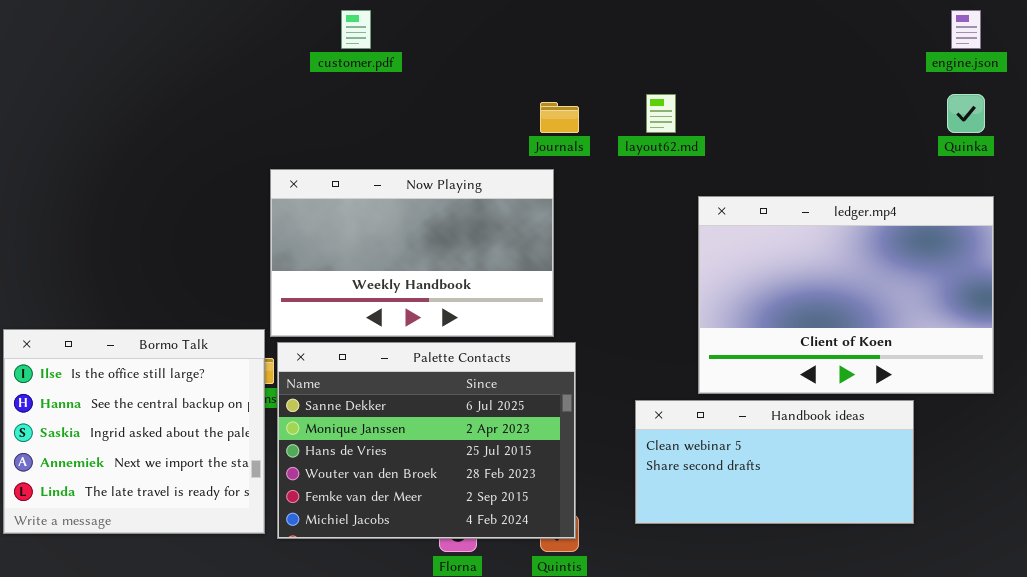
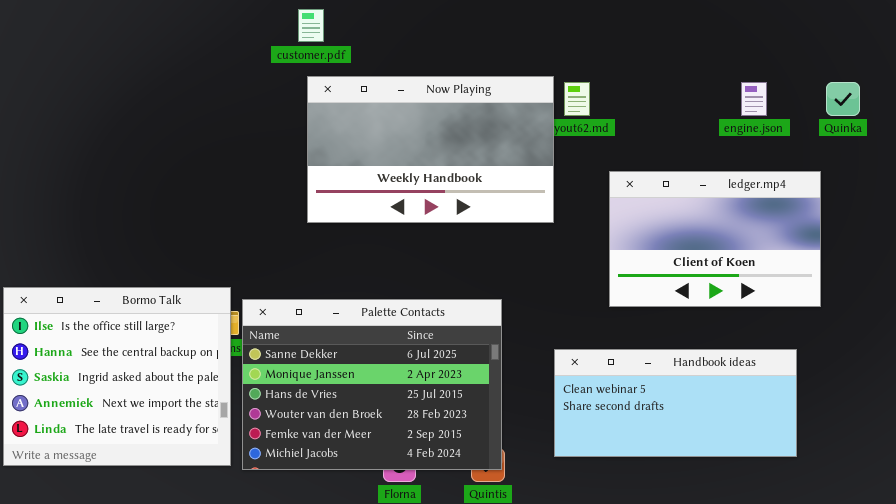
engine.json: [951,10,981,49] -> [741,82,767,116], moved
Now Playing: [270,169,554,337] -> [307,76,554,223], moved
ledger.mp4: [698,196,994,394] -> [609,171,821,307], resized

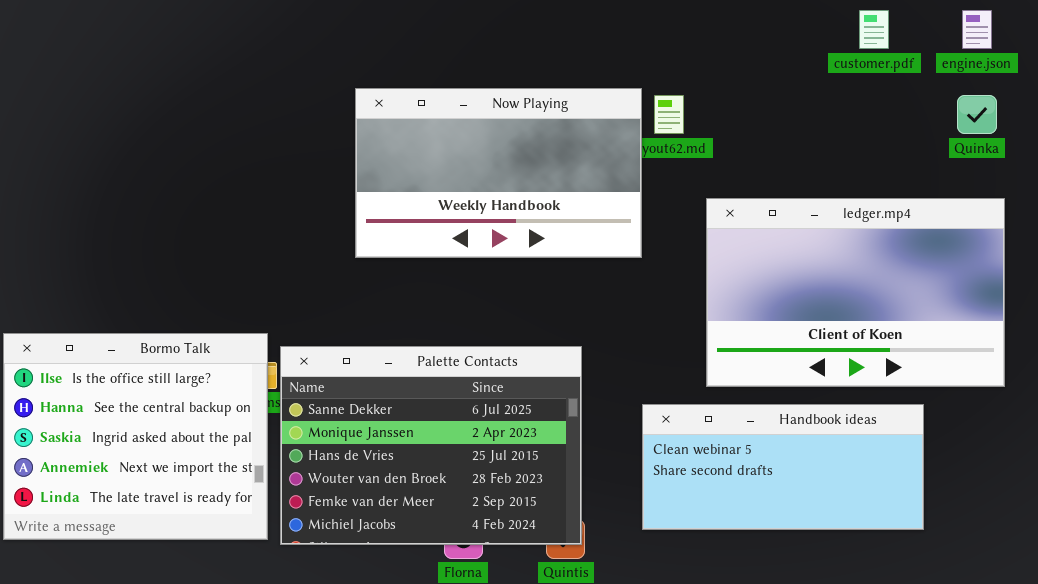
customer.pdf: [298,9,324,42] -> [859,10,889,49], moved
engine.json: [741,82,767,116] -> [962,10,992,49], moved
ledger.mp4: [609,171,821,307] -> [706,198,1005,387], resized

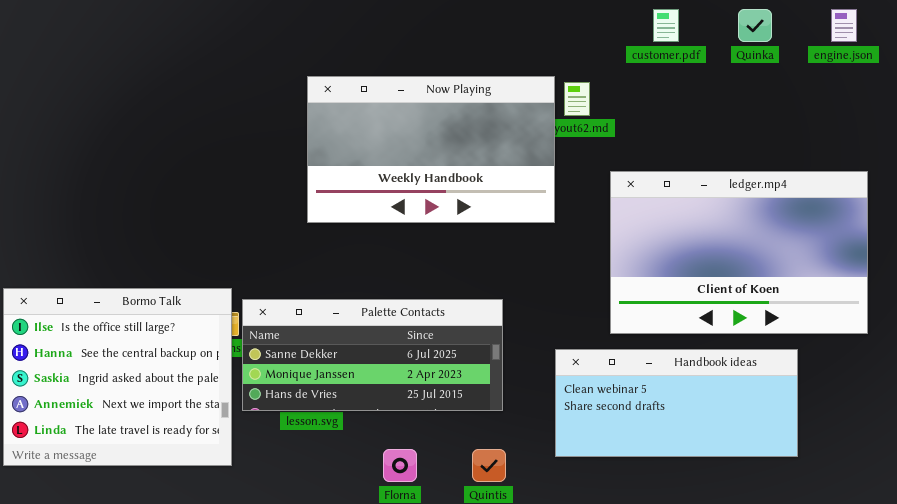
customer.pdf: [859,10,889,49] -> [653,9,679,42], moved
Quinka: [957,95,997,134] -> [738,9,772,42], moved
Palette Contacts: [280,346,582,545] -> [242,299,503,411], resized

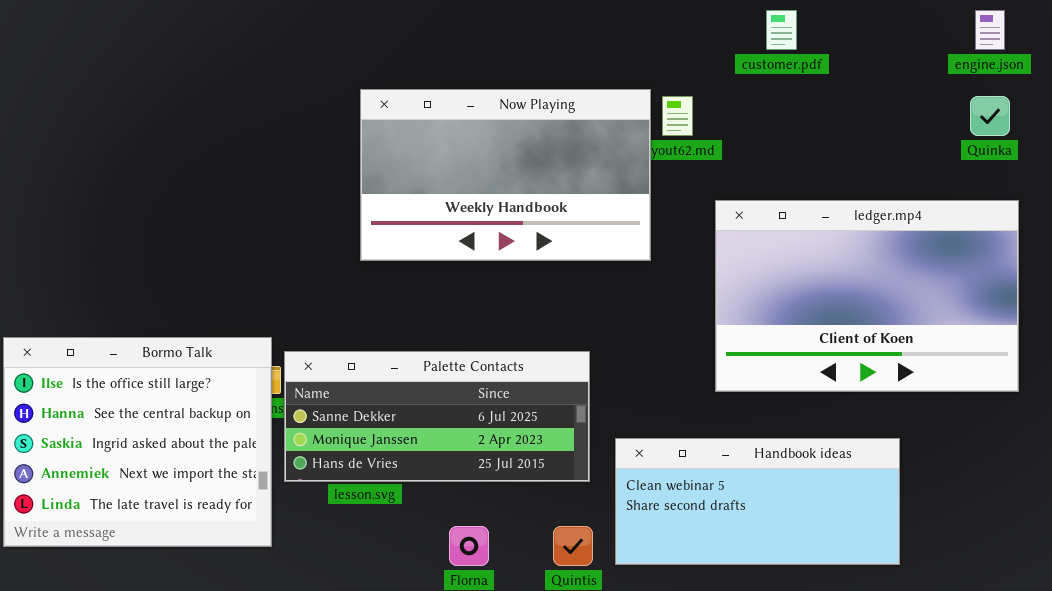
Quinka: [738,9,772,42] -> [970,96,1010,136], moved
Handbook ideas: [555,349,798,457] -> [615,438,900,565], moved

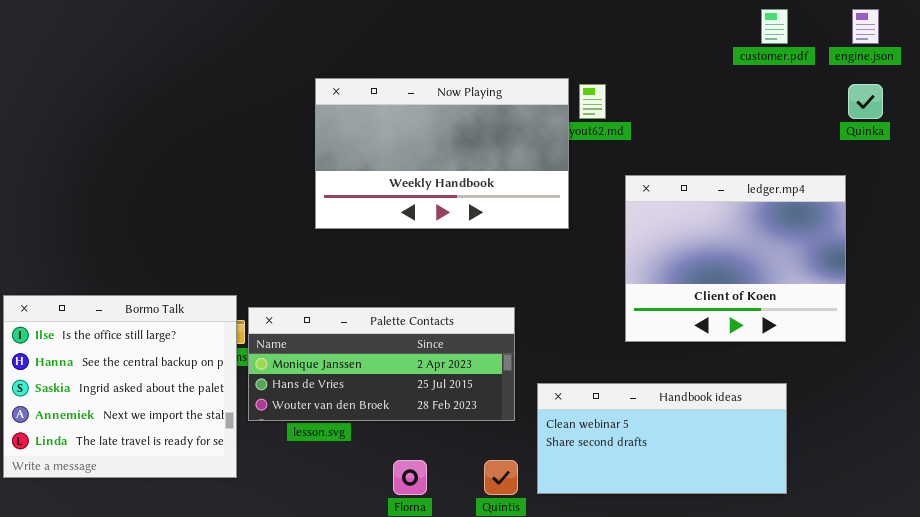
customer.pdf: [766,10,797,50] -> [761,9,788,44], moved
ledger.mp4: [715,200,1019,392] -> [625,175,846,342], resized
Palette Contacts: [284,351,590,482] -> [248,307,515,421], scrolled down 1 row

